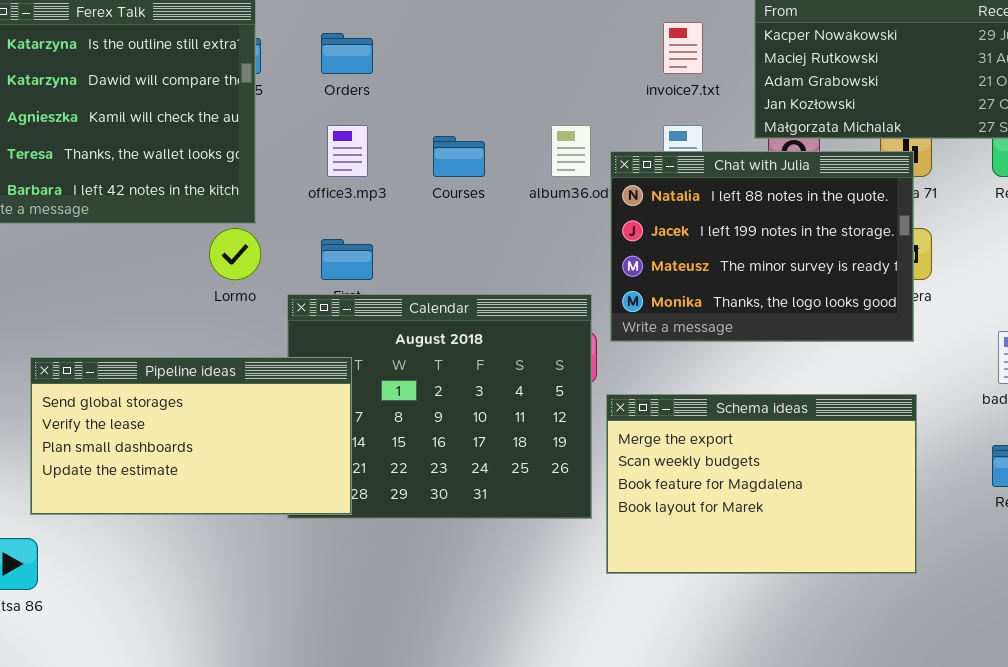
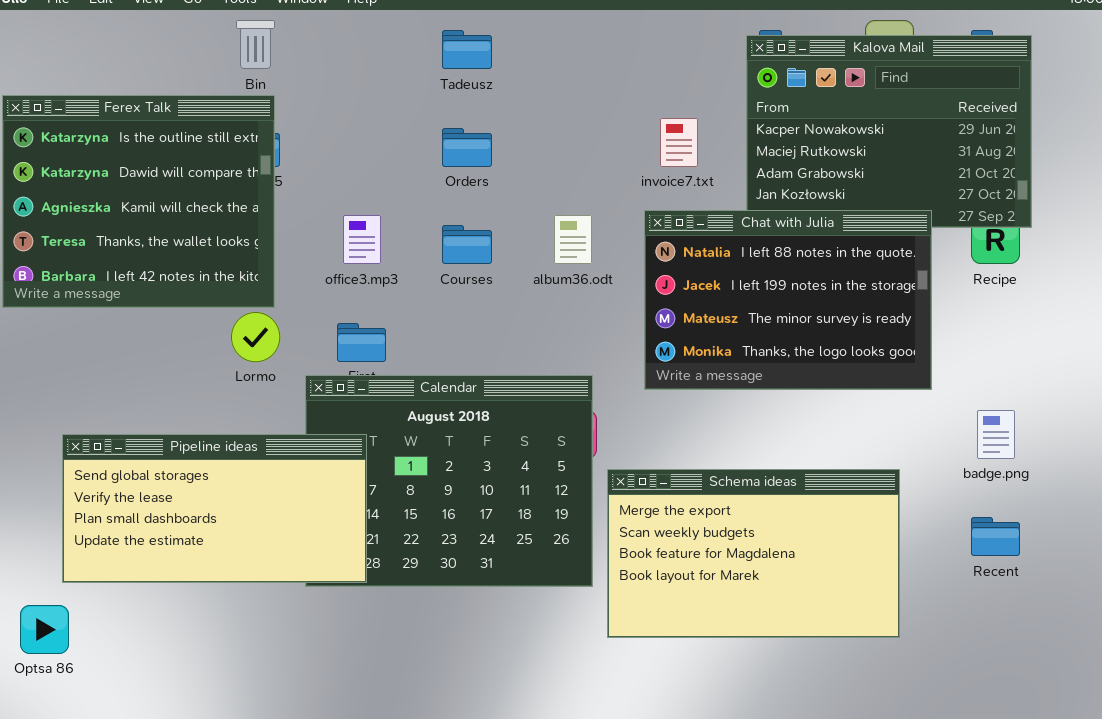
Orders: [321,33,373,74] -> [442,128,492,167], moved
Chat with Julia: [610,151,914,342] -> [644,210,932,390], moved

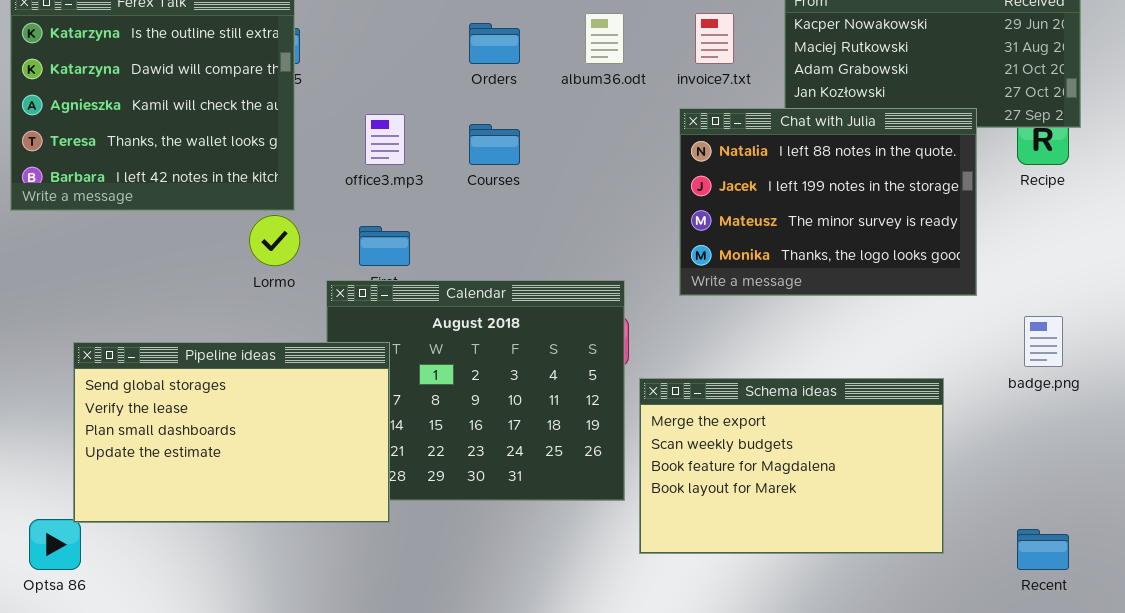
album36.odt: [554,215,592,264] -> [585,13,624,64], moved
Pipeline ideas: [62,434,367,583] -> [73,342,390,523], resized
Recent: [971,517,1020,556] -> [1017,529,1069,570], moved

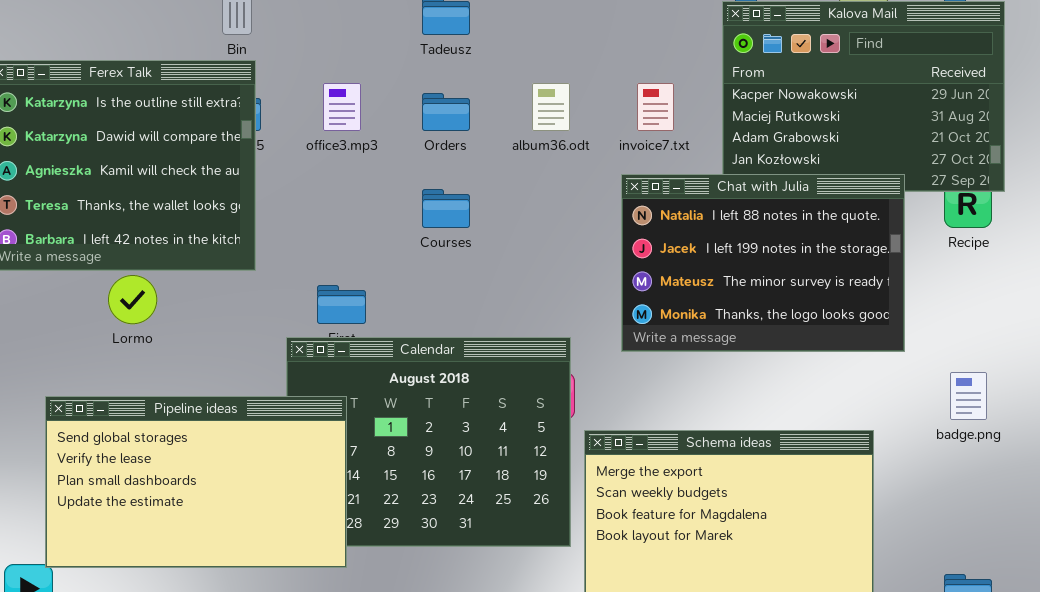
office3.mp3: [365,114,405,165] -> [323,83,361,131], moved
Lormo: [249,215,300,266] -> [108,275,157,324], moved

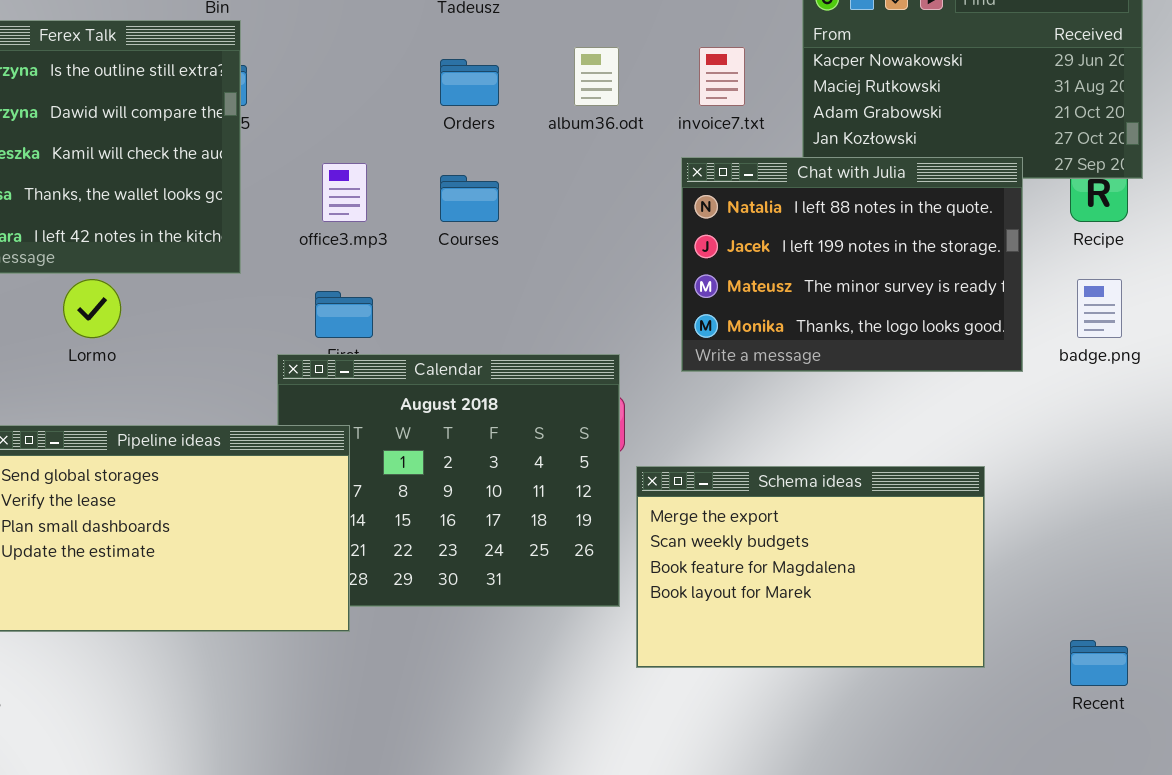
office3.mp3: [323,83,361,131] -> [322,163,367,222], moved
badge.png: [950,372,987,420] -> [1077,279,1122,338], moved

